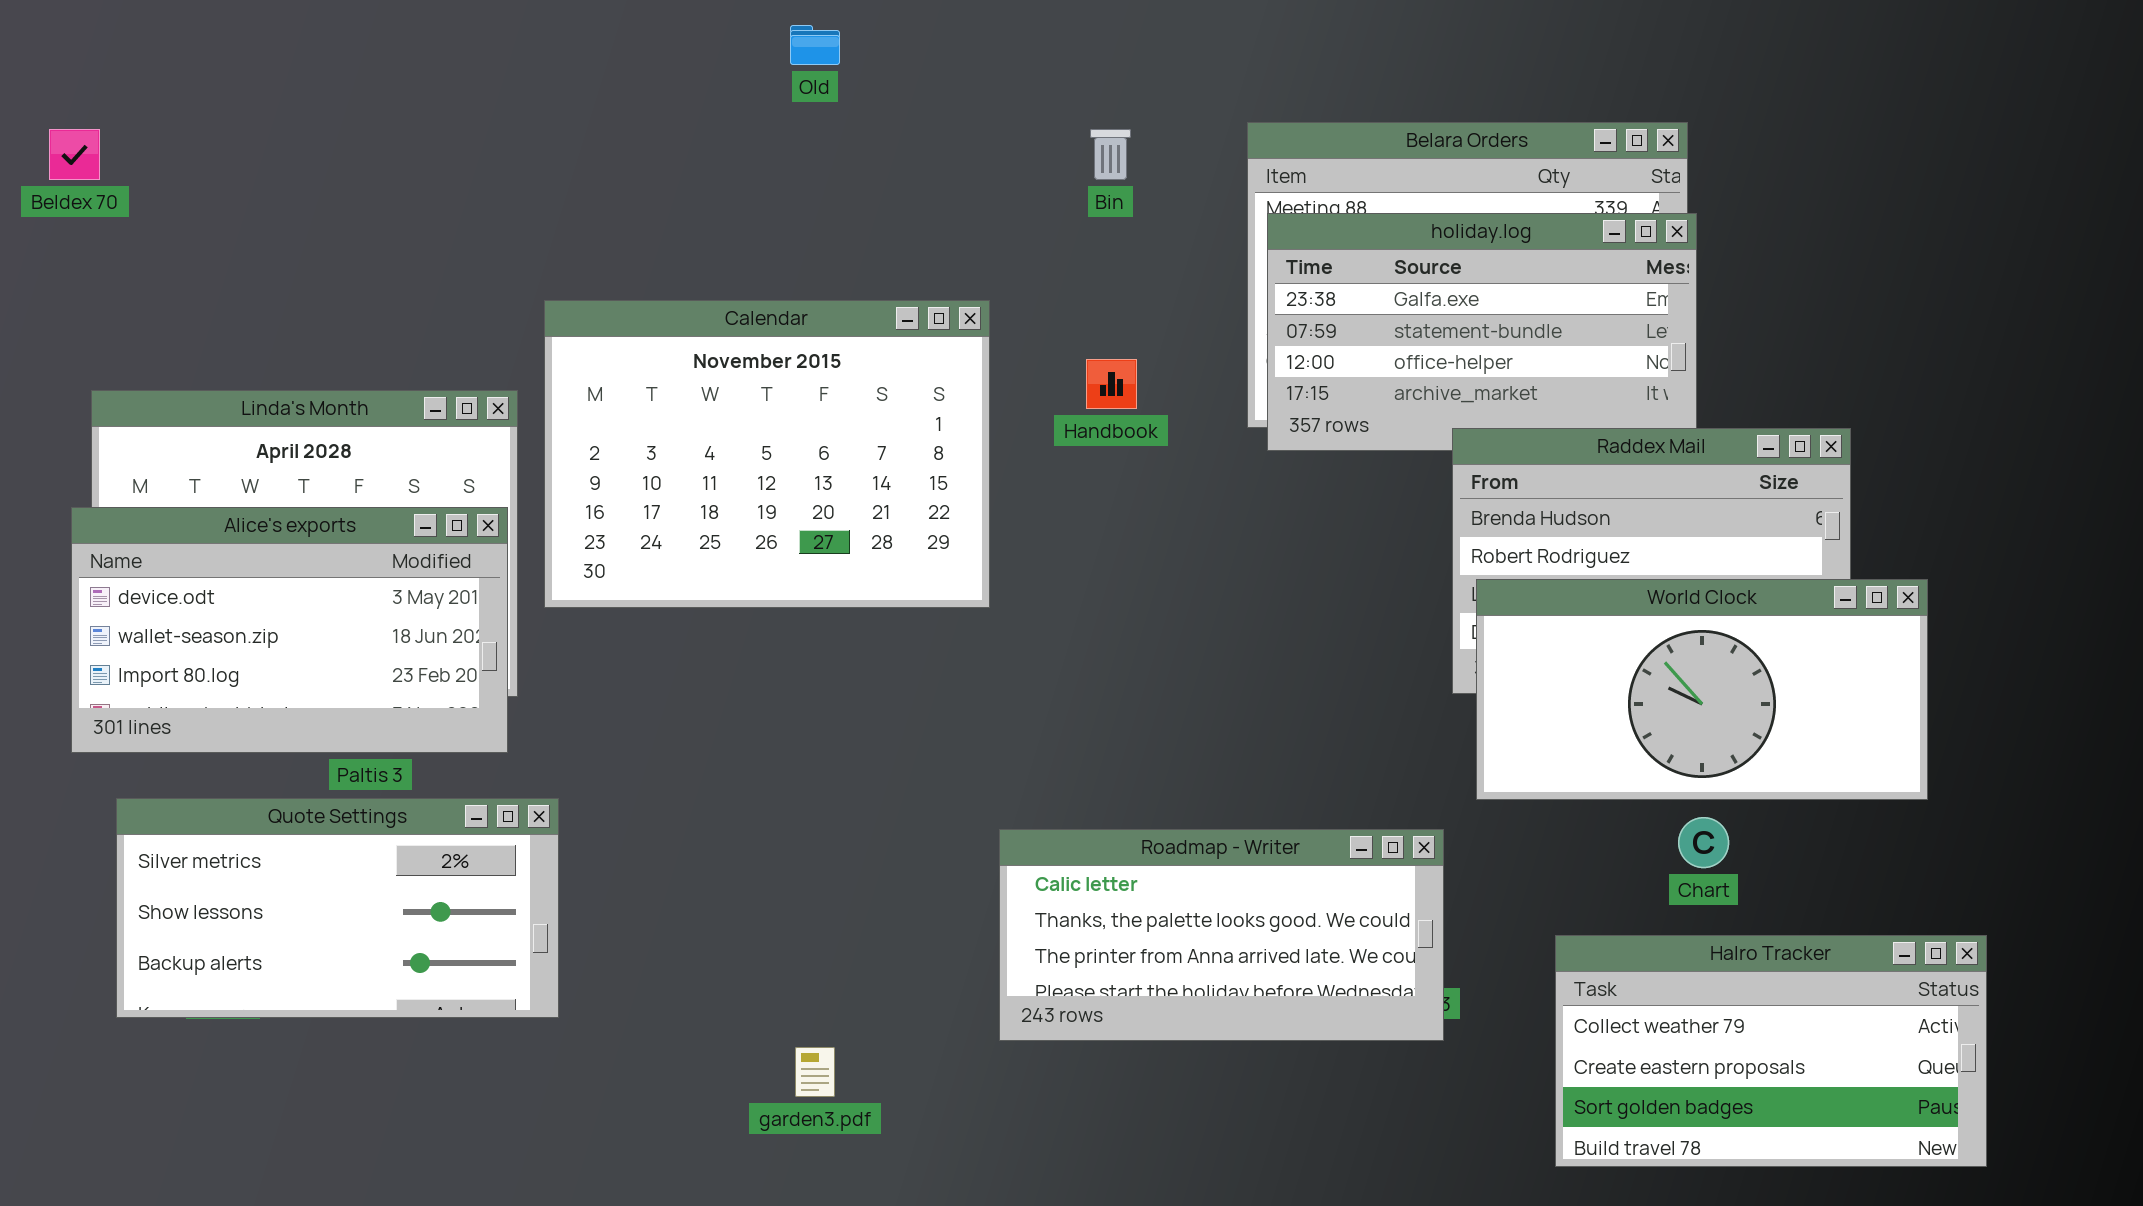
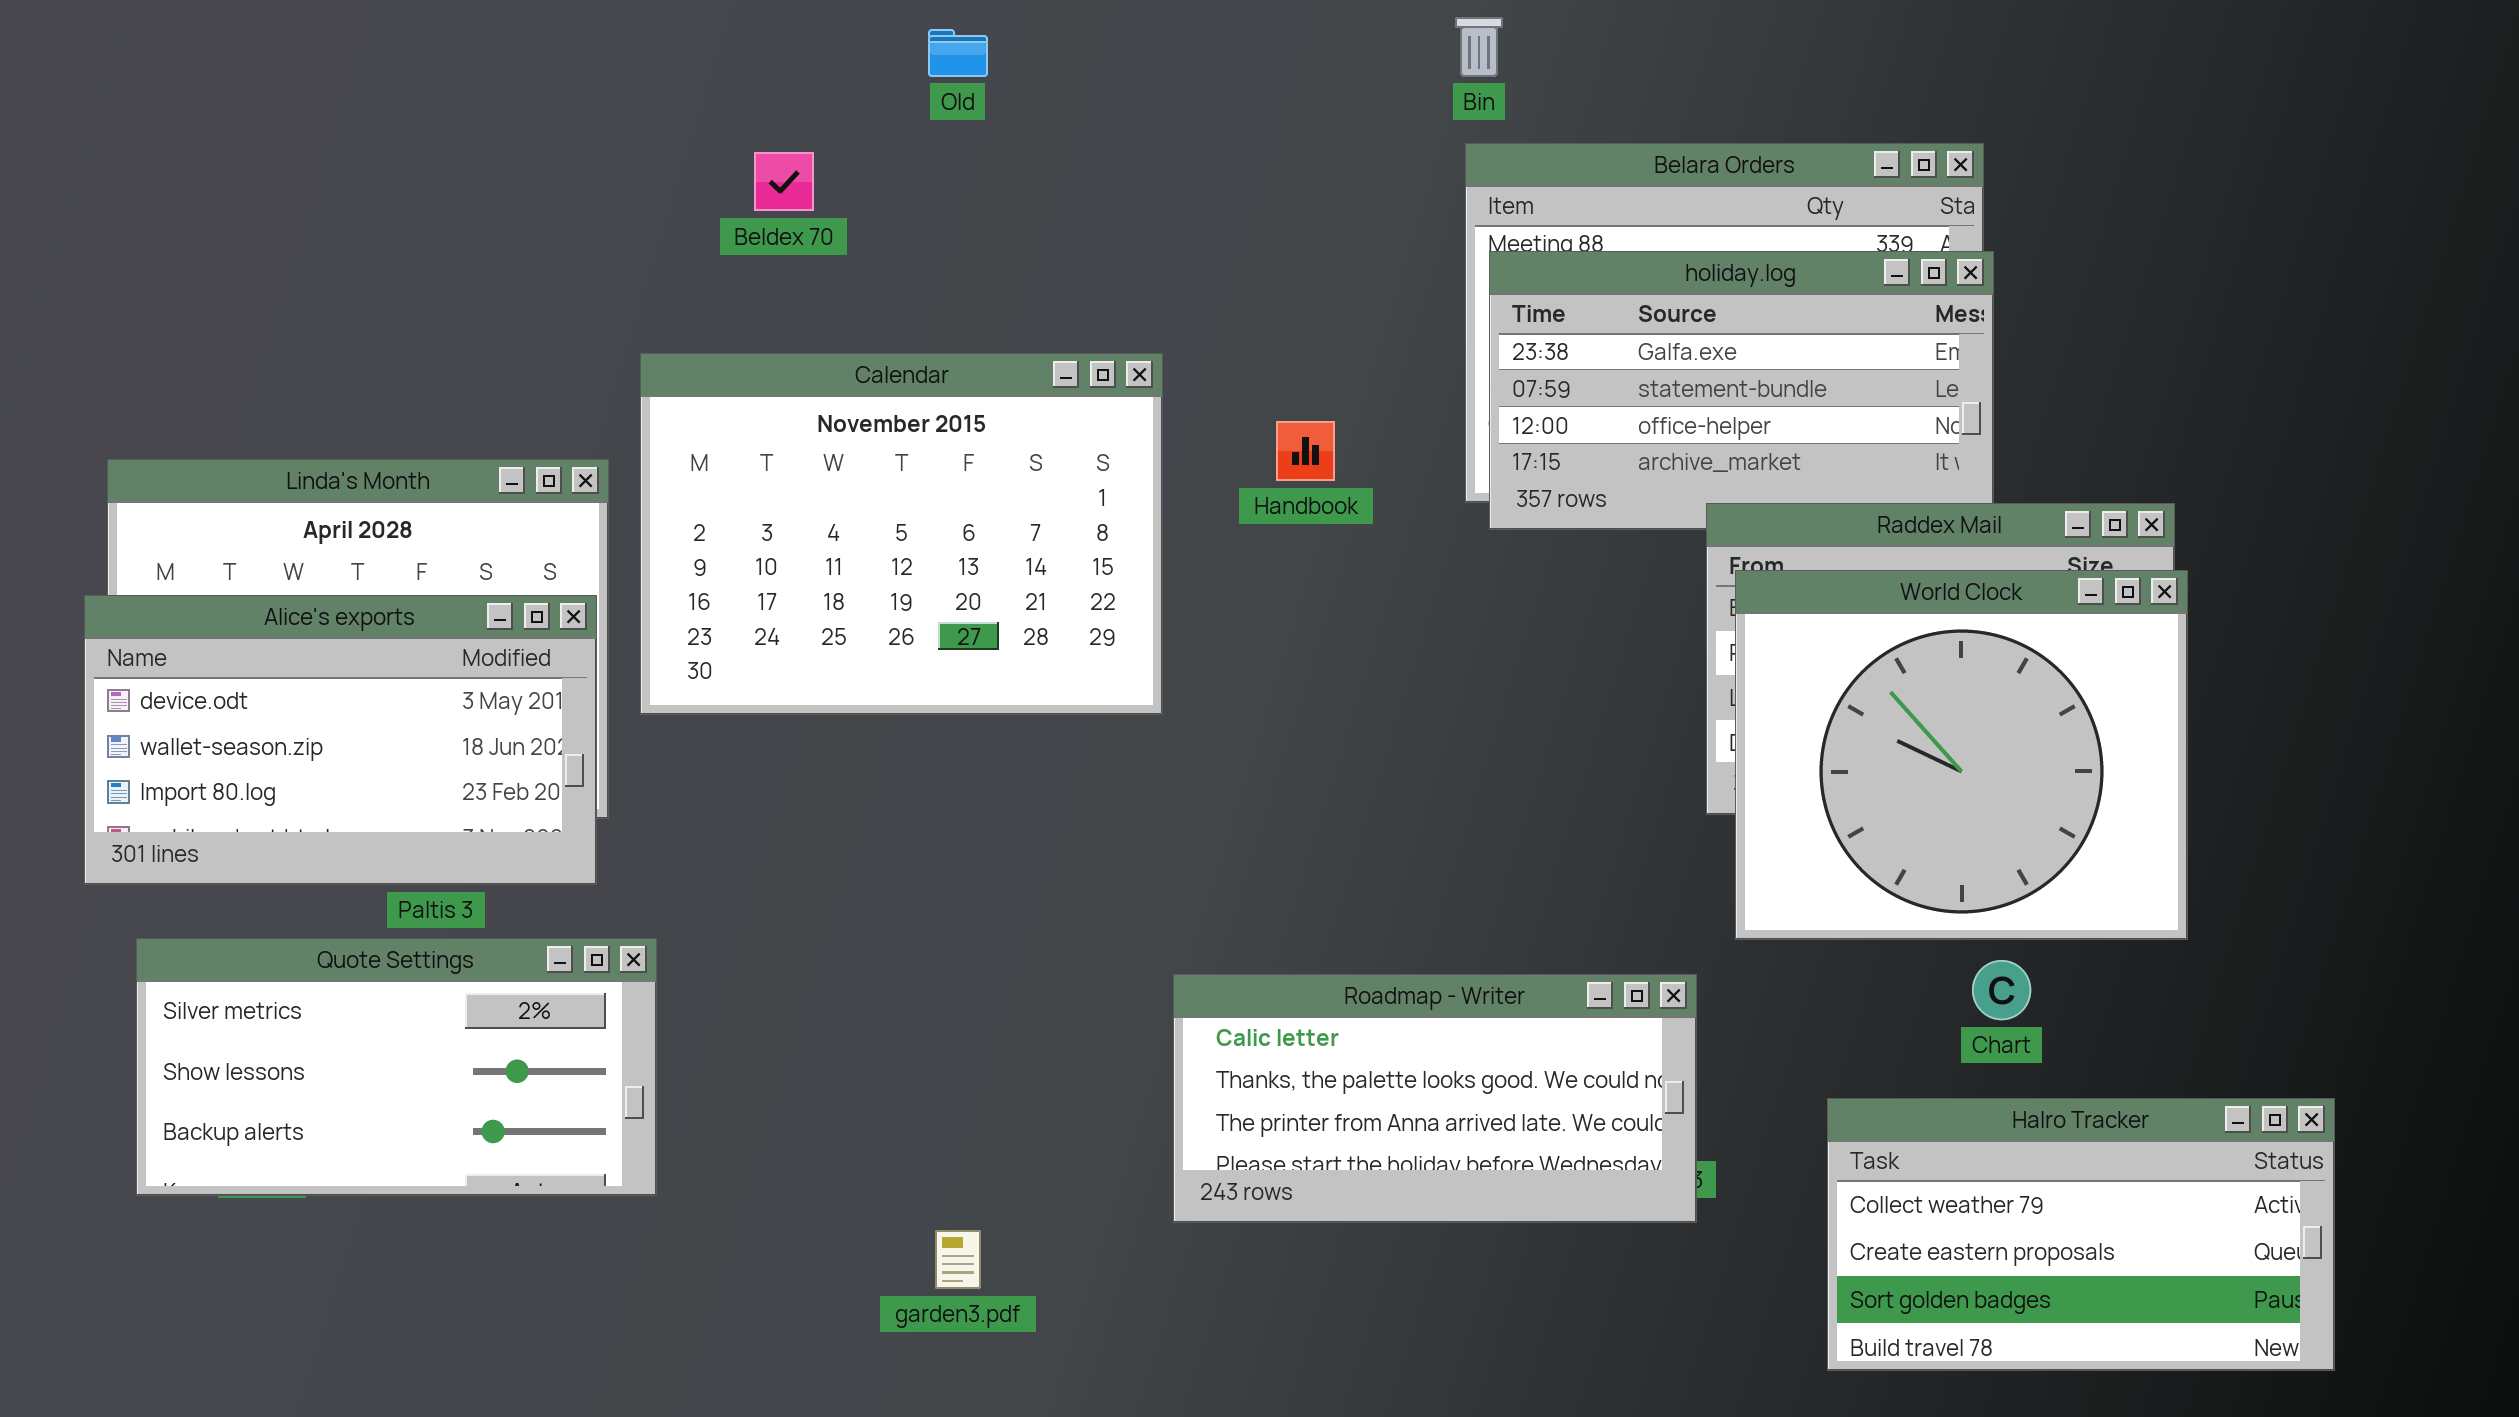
Beldex 70: [49,129,100,180] -> [754,152,814,211], moved
Bin: [1090,129,1131,180] -> [1455,17,1503,77], moved
World Clock: [1476,579,1928,800] -> [1735,570,2188,940], resized

